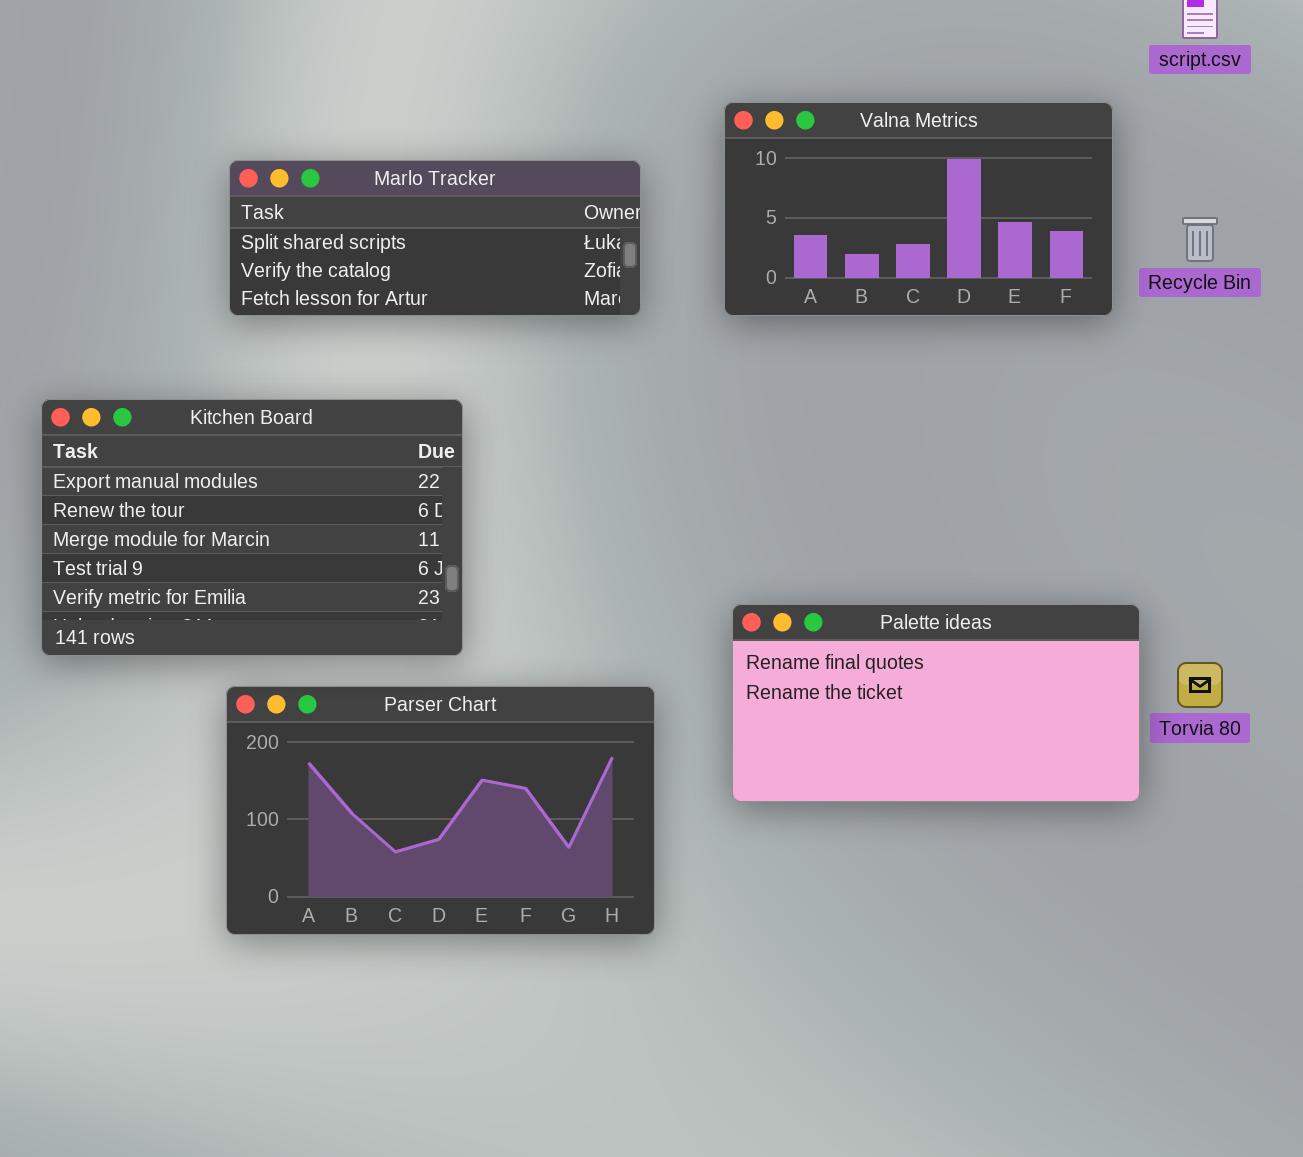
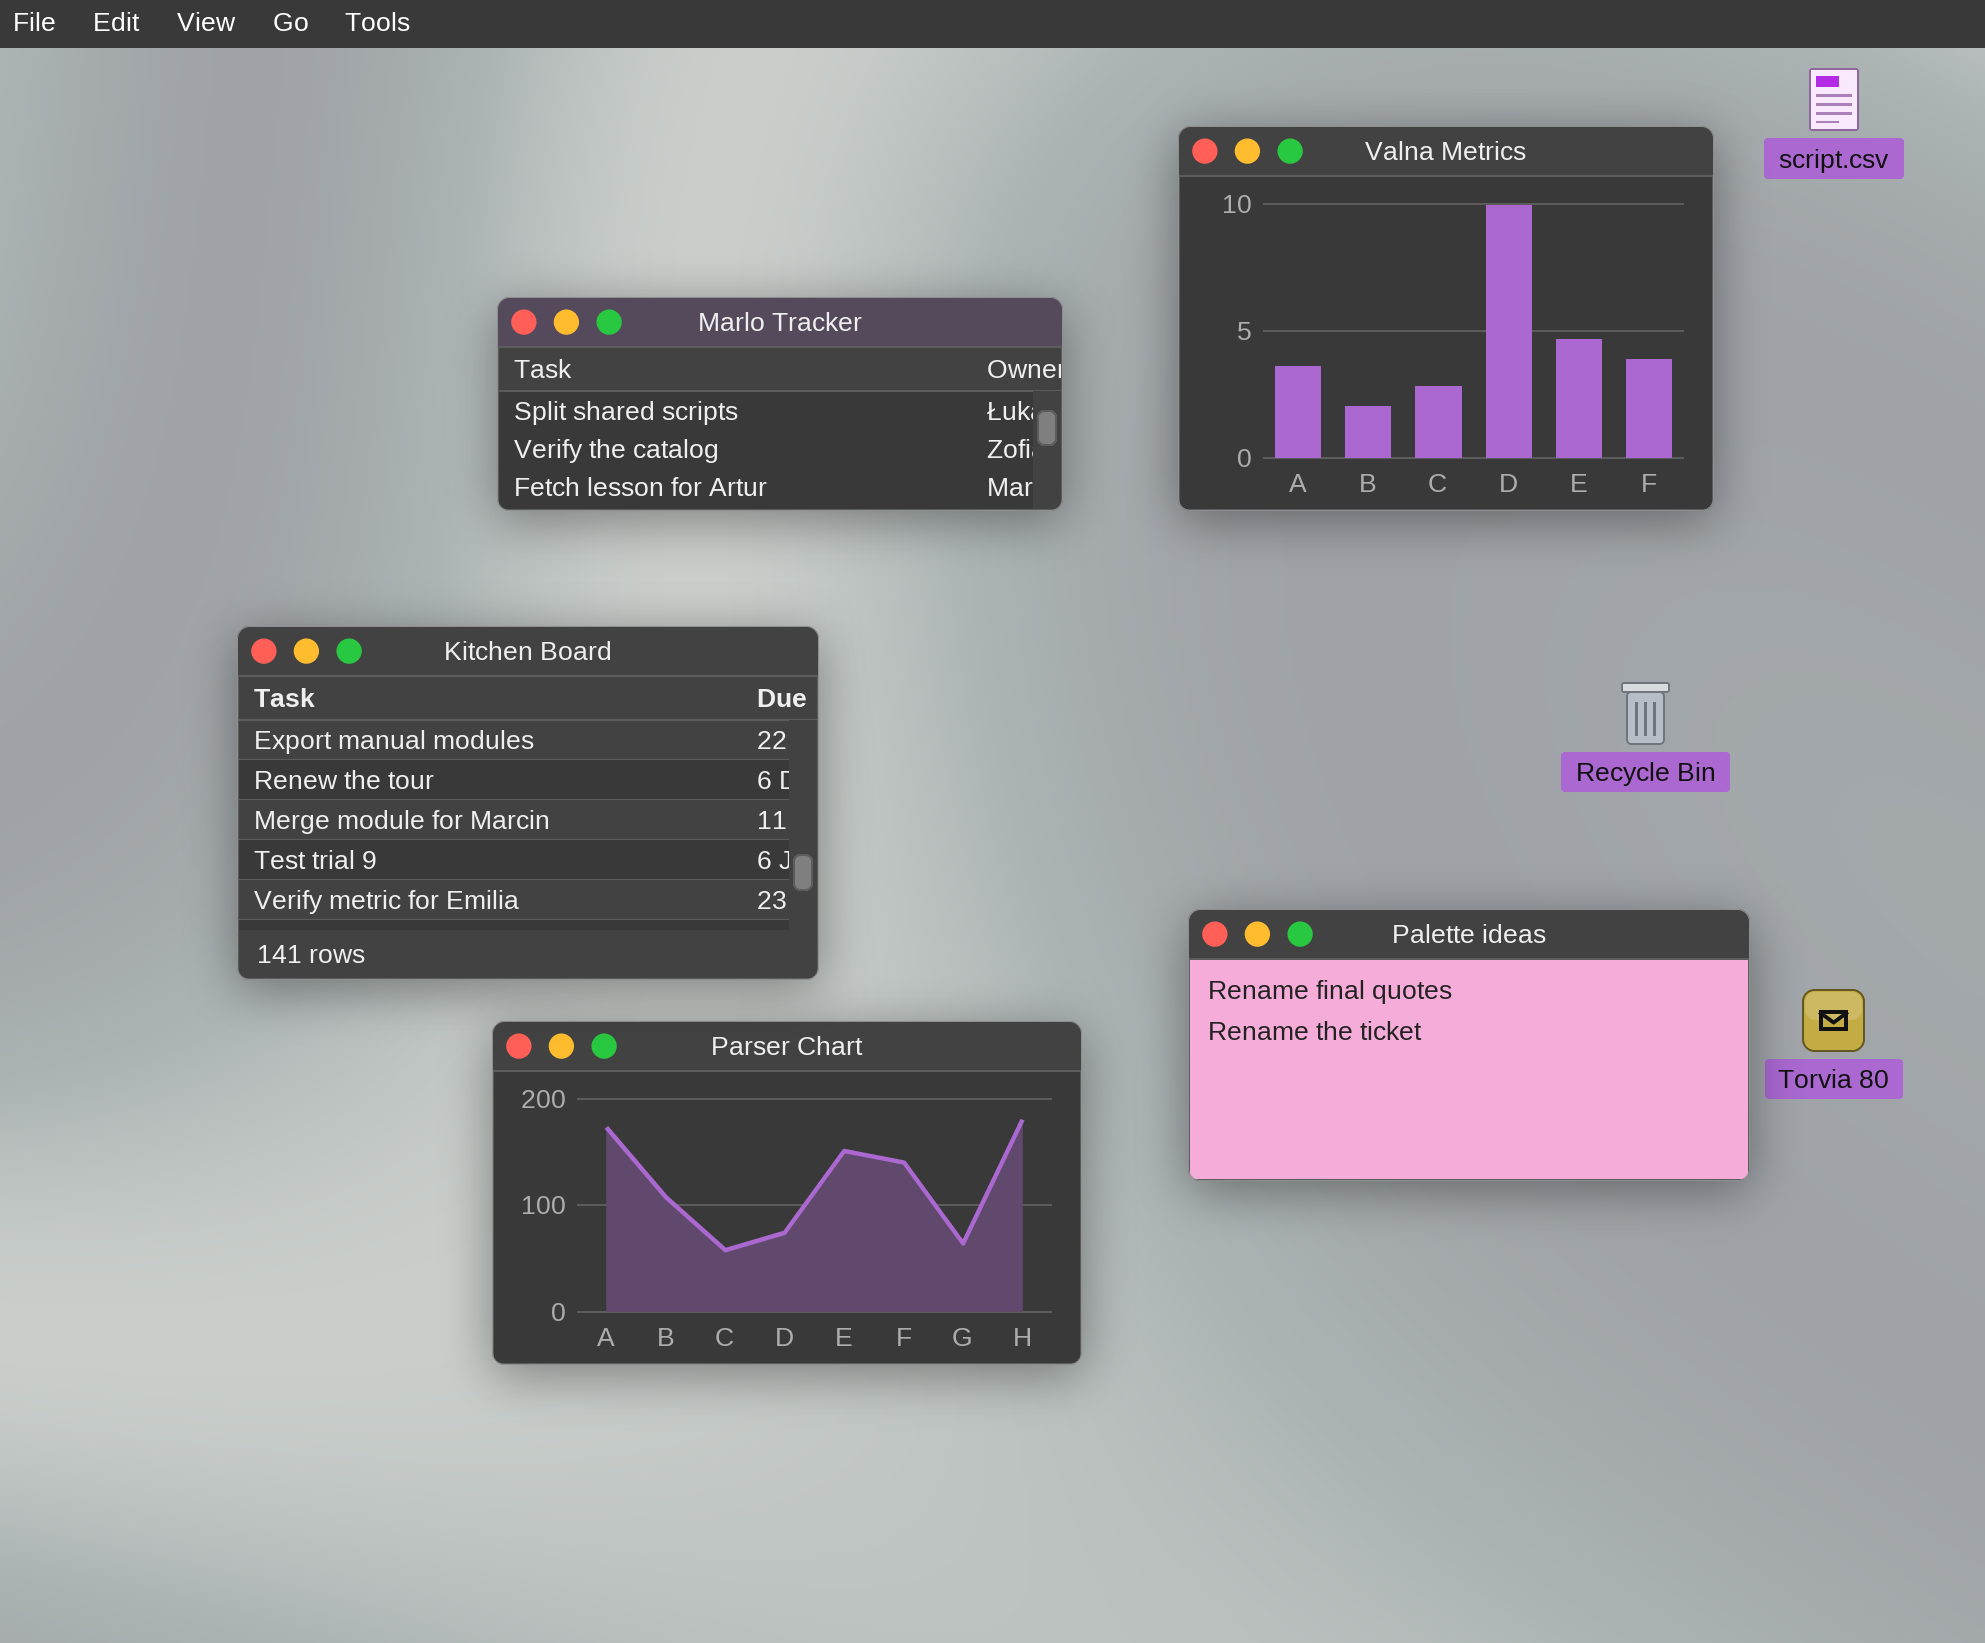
Valna Metrics: [724,102,1113,316] -> [1178,126,1714,511], resized
Recycle Bin: [1182,217,1218,262] -> [1621,682,1670,745], moved

